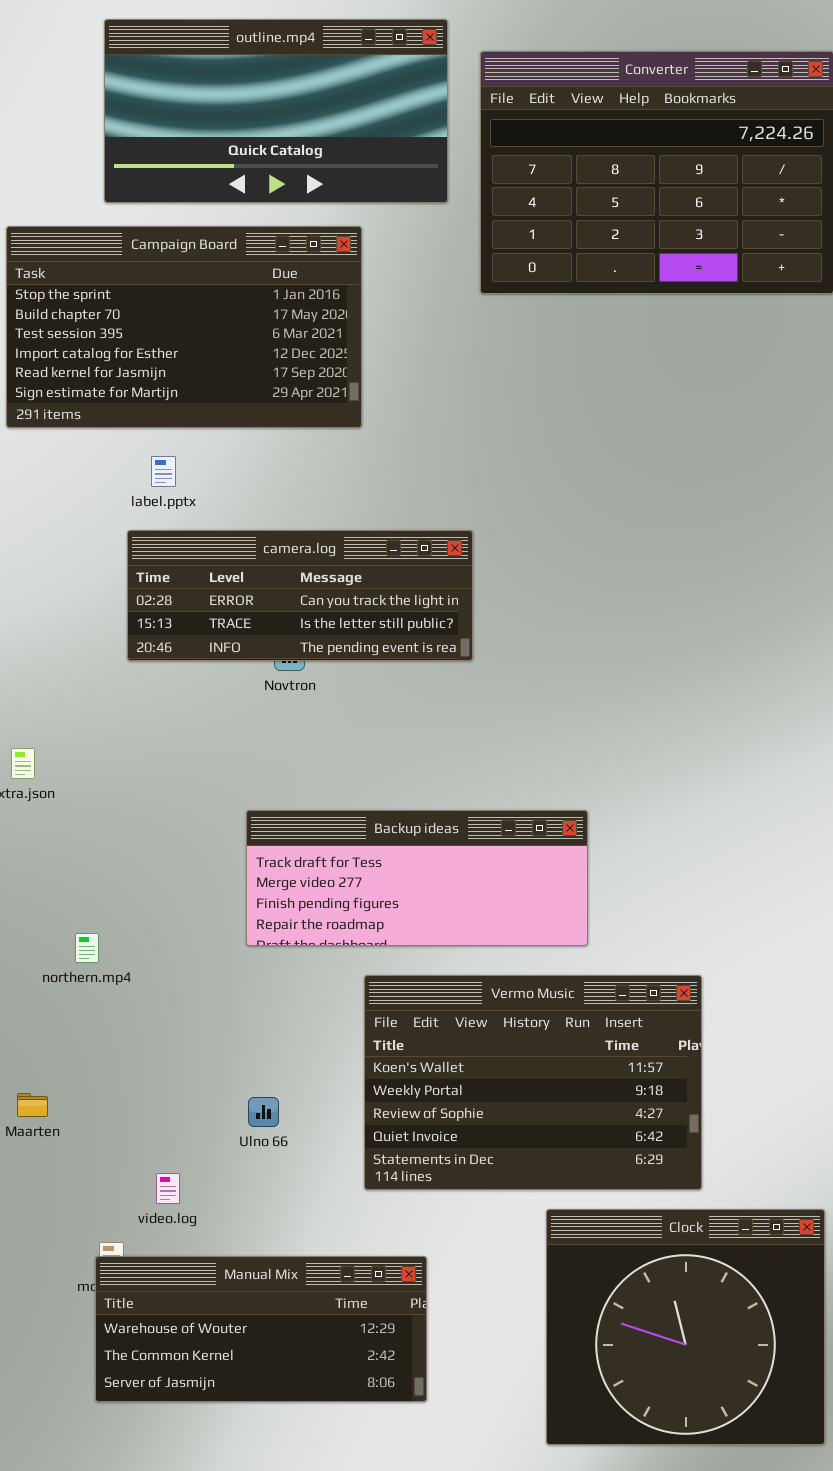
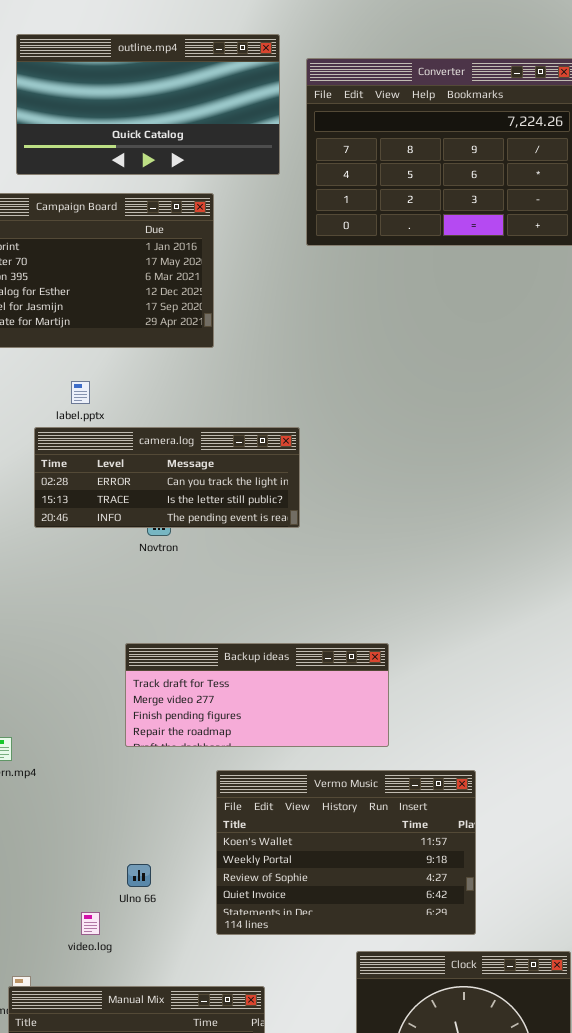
label.pptx: [151,456,176,487] -> [71,381,90,404], moved
video.log: [156,1173,180,1204] -> [81,912,100,935], moved

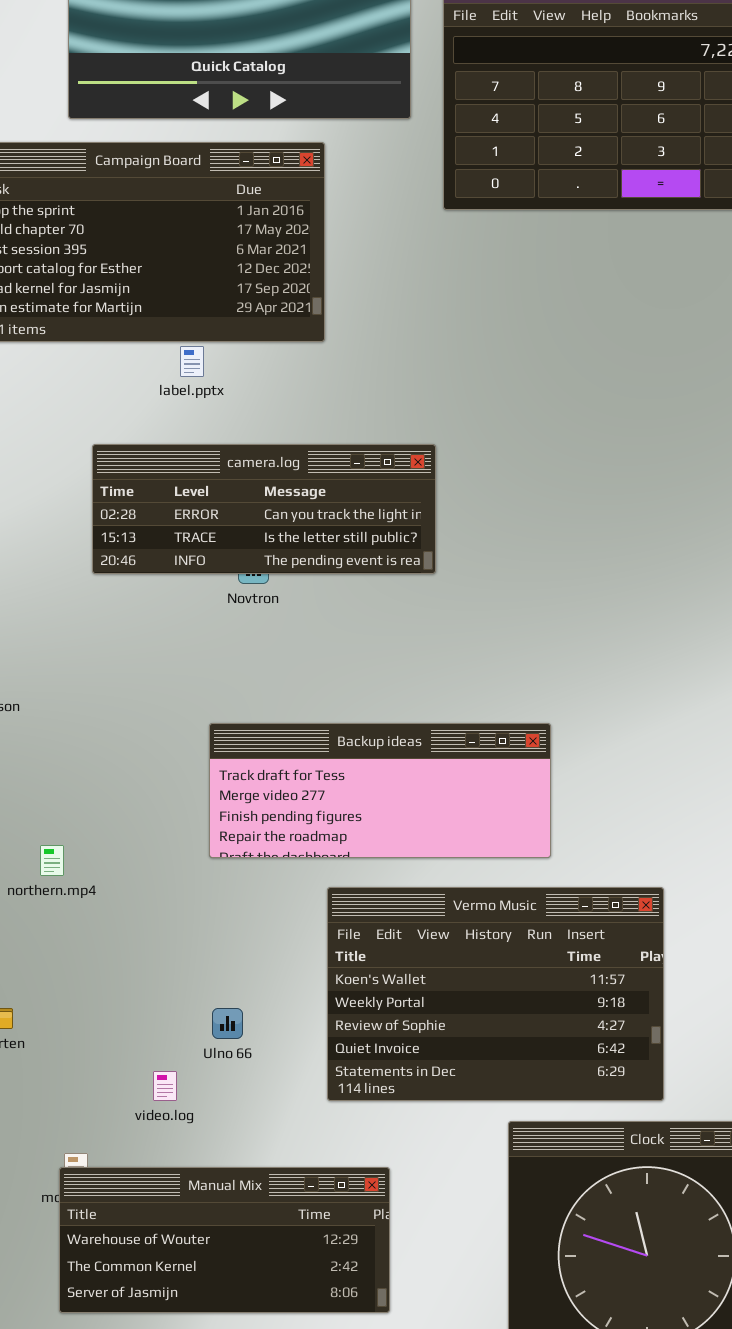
label.pptx: [71,381,90,404] -> [180,346,204,377], moved

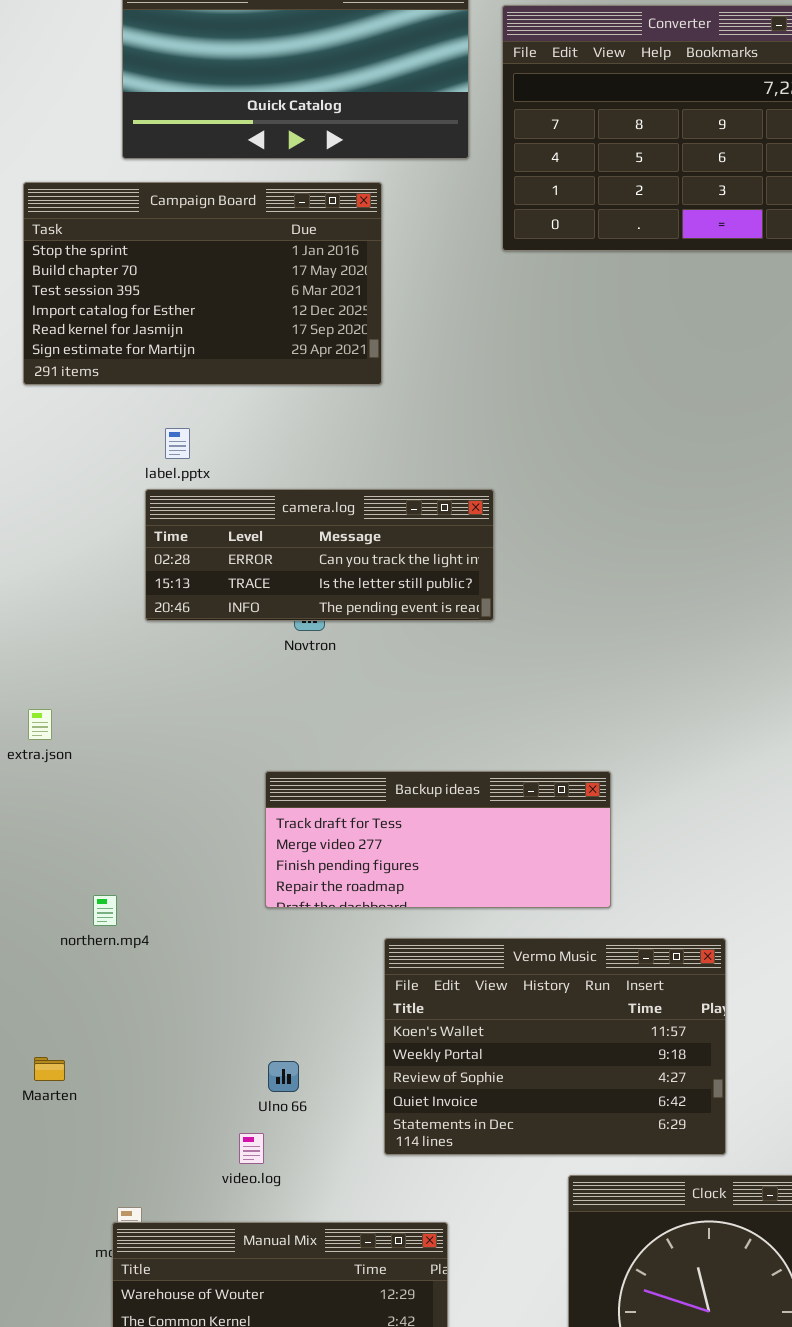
label.pptx: [180,346,204,377] -> [165,428,190,459], moved
video.log: [153,1071,177,1101] -> [239,1133,264,1164], moved

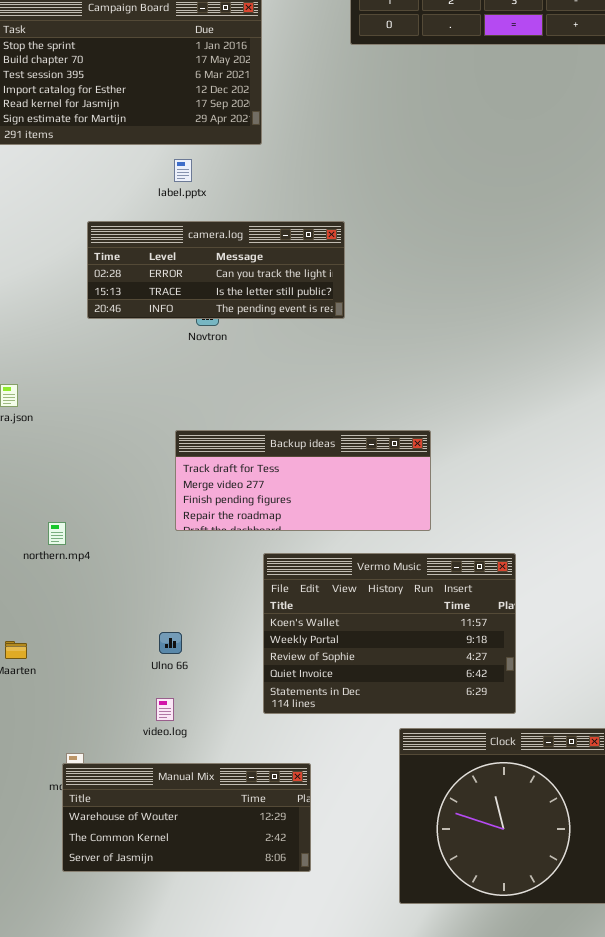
label.pptx: [165,428,190,459] -> [174,159,192,182], moved
Ulno 66: [268,1061,299,1092] -> [159,632,182,654], moved

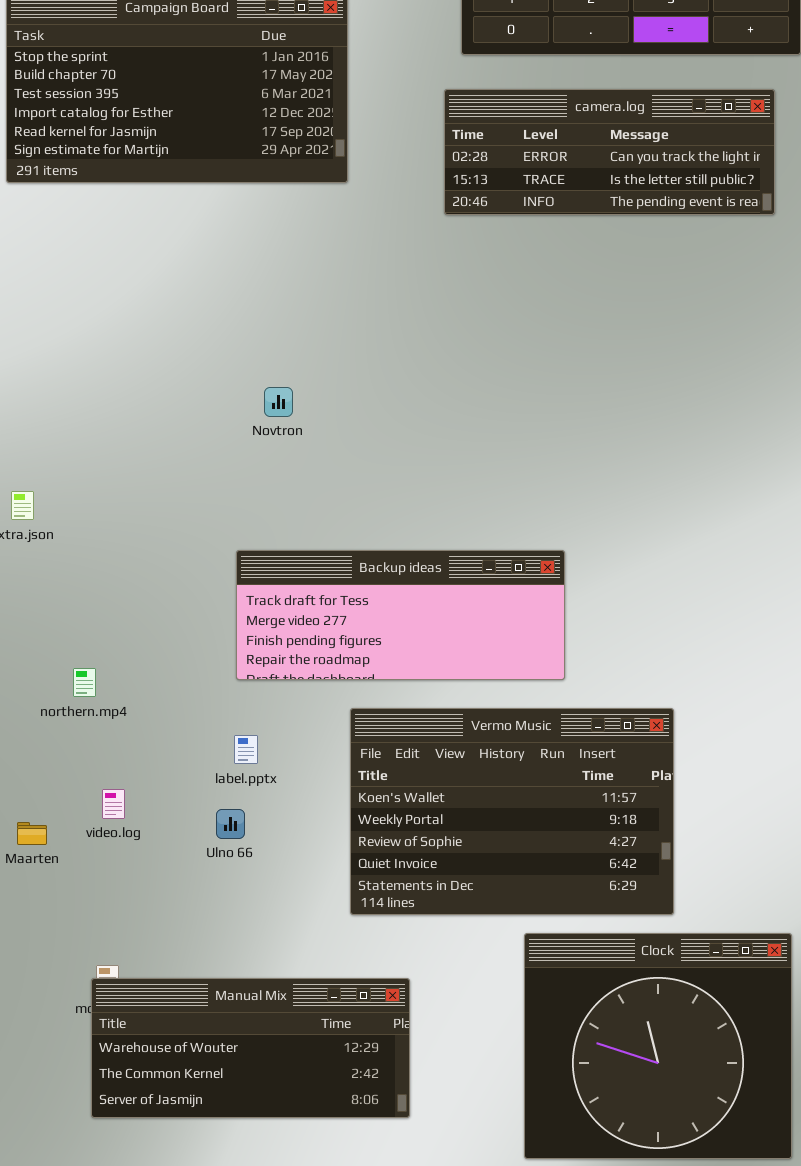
label.pptx: [174,159,192,182] -> [234,735,258,764], moved
camera.log: [87,221,345,319] -> [444,89,775,215], moved
video.log: [156,698,174,721] -> [102,789,125,819], moved

